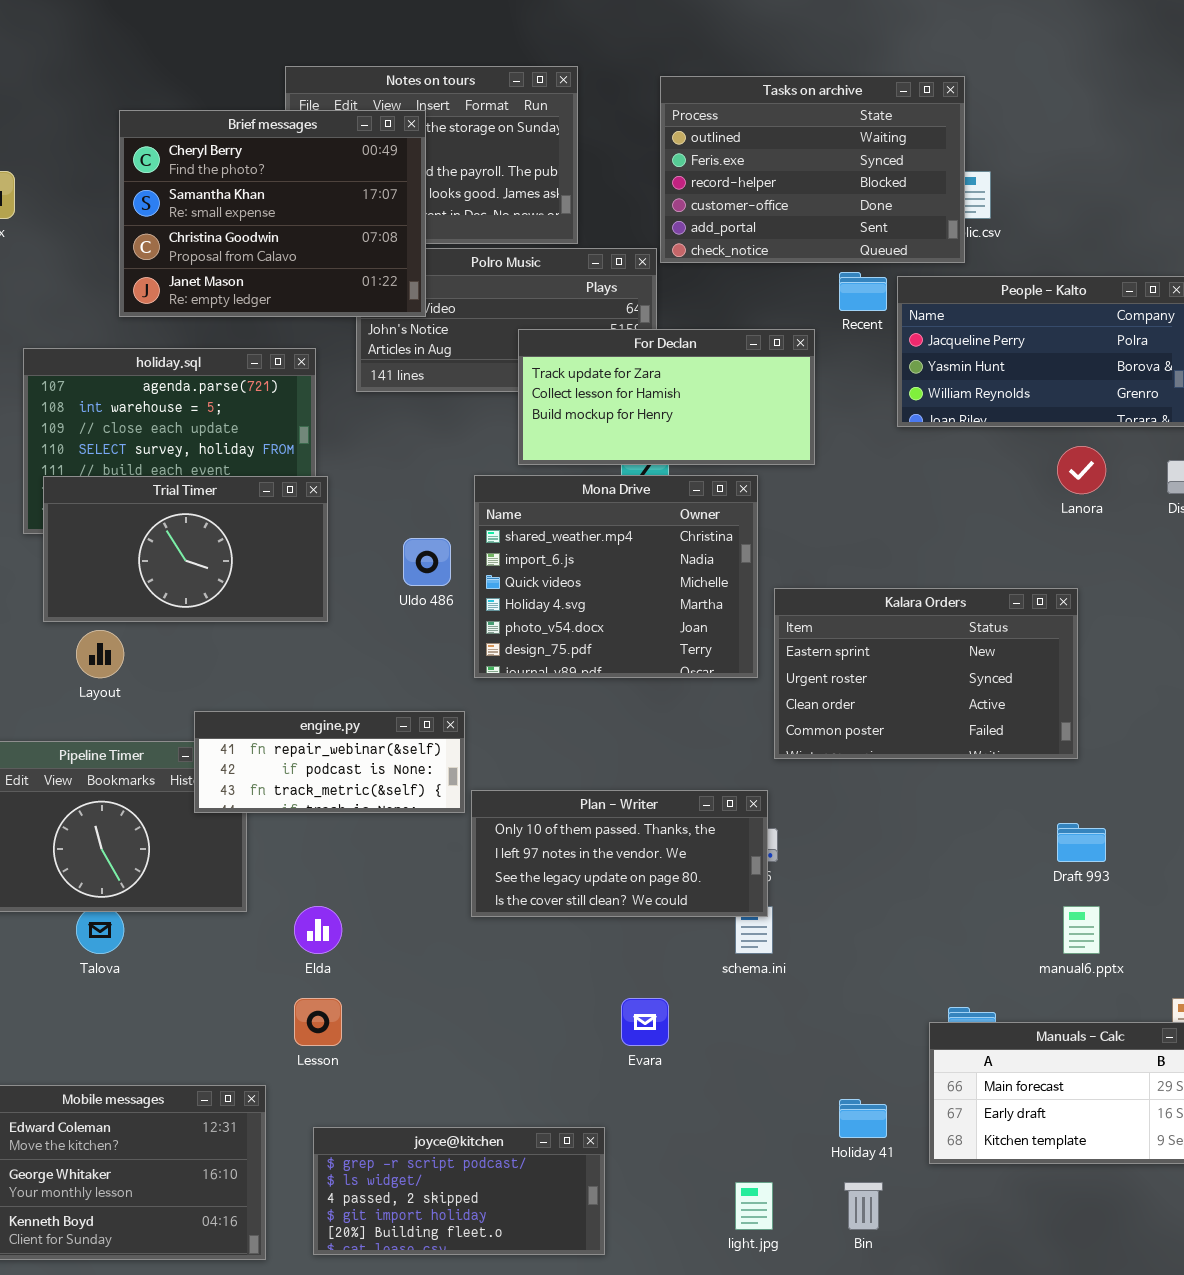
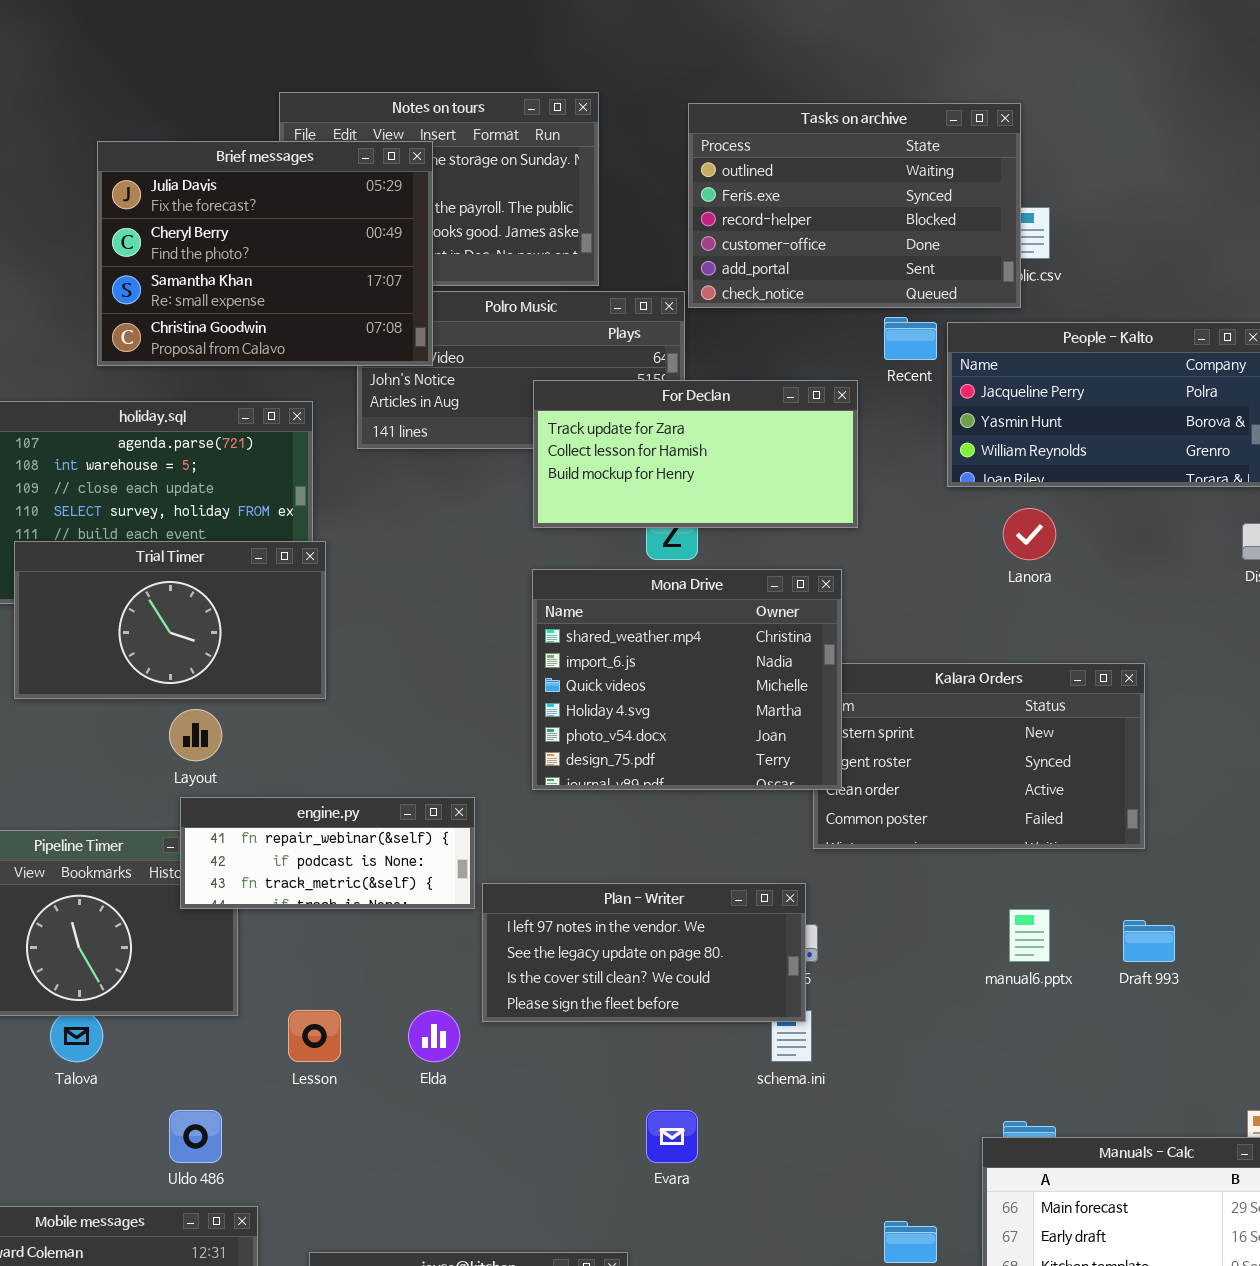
Brief messages: [119,110,426,317] -> [97,141,433,366], scrolled up 1 row
Lanora: [1057,446,1106,494] -> [1003,508,1056,560], moved
Mona Drive: [474,475,758,678] -> [532,569,842,790], moved
Uldo 486: [403,538,451,586] -> [169,1110,222,1163], moved
Layout: [76,630,124,678] -> [169,709,222,761], moved
Plan - Writer: [471,790,768,917] -> [482,883,806,1022], scrolled down 1 row
Elda: [294,906,342,954] -> [408,1010,460,1062], moved
manual6.pptx: [1063,906,1100,954] -> [1009,909,1050,962], moved
Lesson: [294,998,342,1046] -> [288,1010,341,1062], moved

